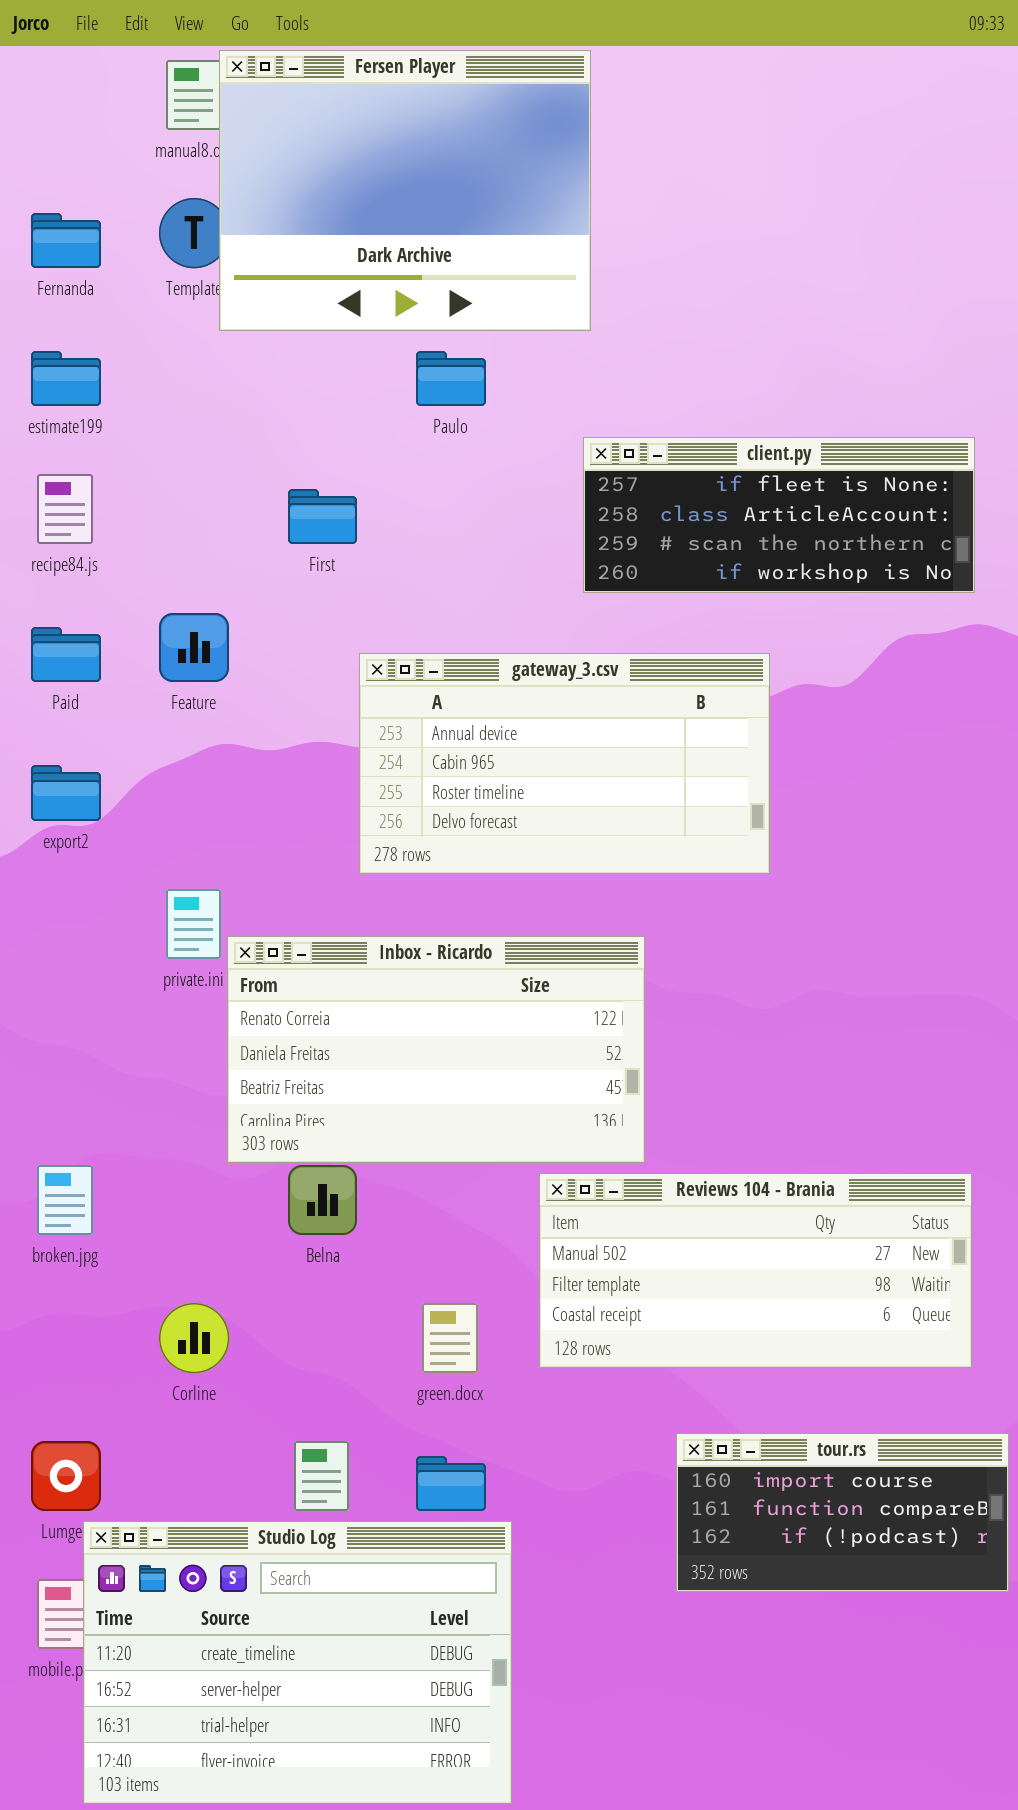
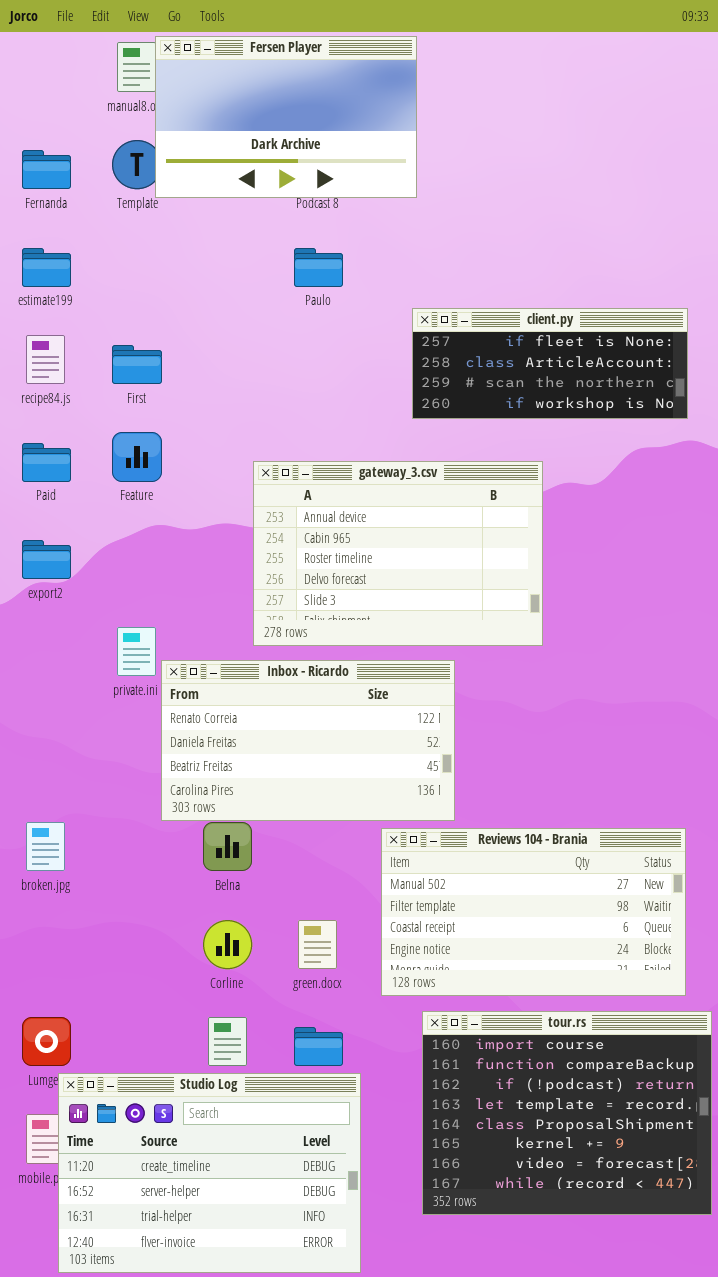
Fersen Player: [219,50,591,331] -> [155,36,417,198], resized
First: [288,489,357,544] -> [112,345,162,384], moved
gateway_3.csv: [359,653,770,874] -> [253,461,543,646], resized
Reviews 104 - Brania: [539,1173,972,1368] -> [381,828,686,996], resized
Corline: [159,1303,229,1373] -> [203,920,252,969], moved
tour.rs: [676,1433,1009,1592] -> [422,1011,712,1215], resized

